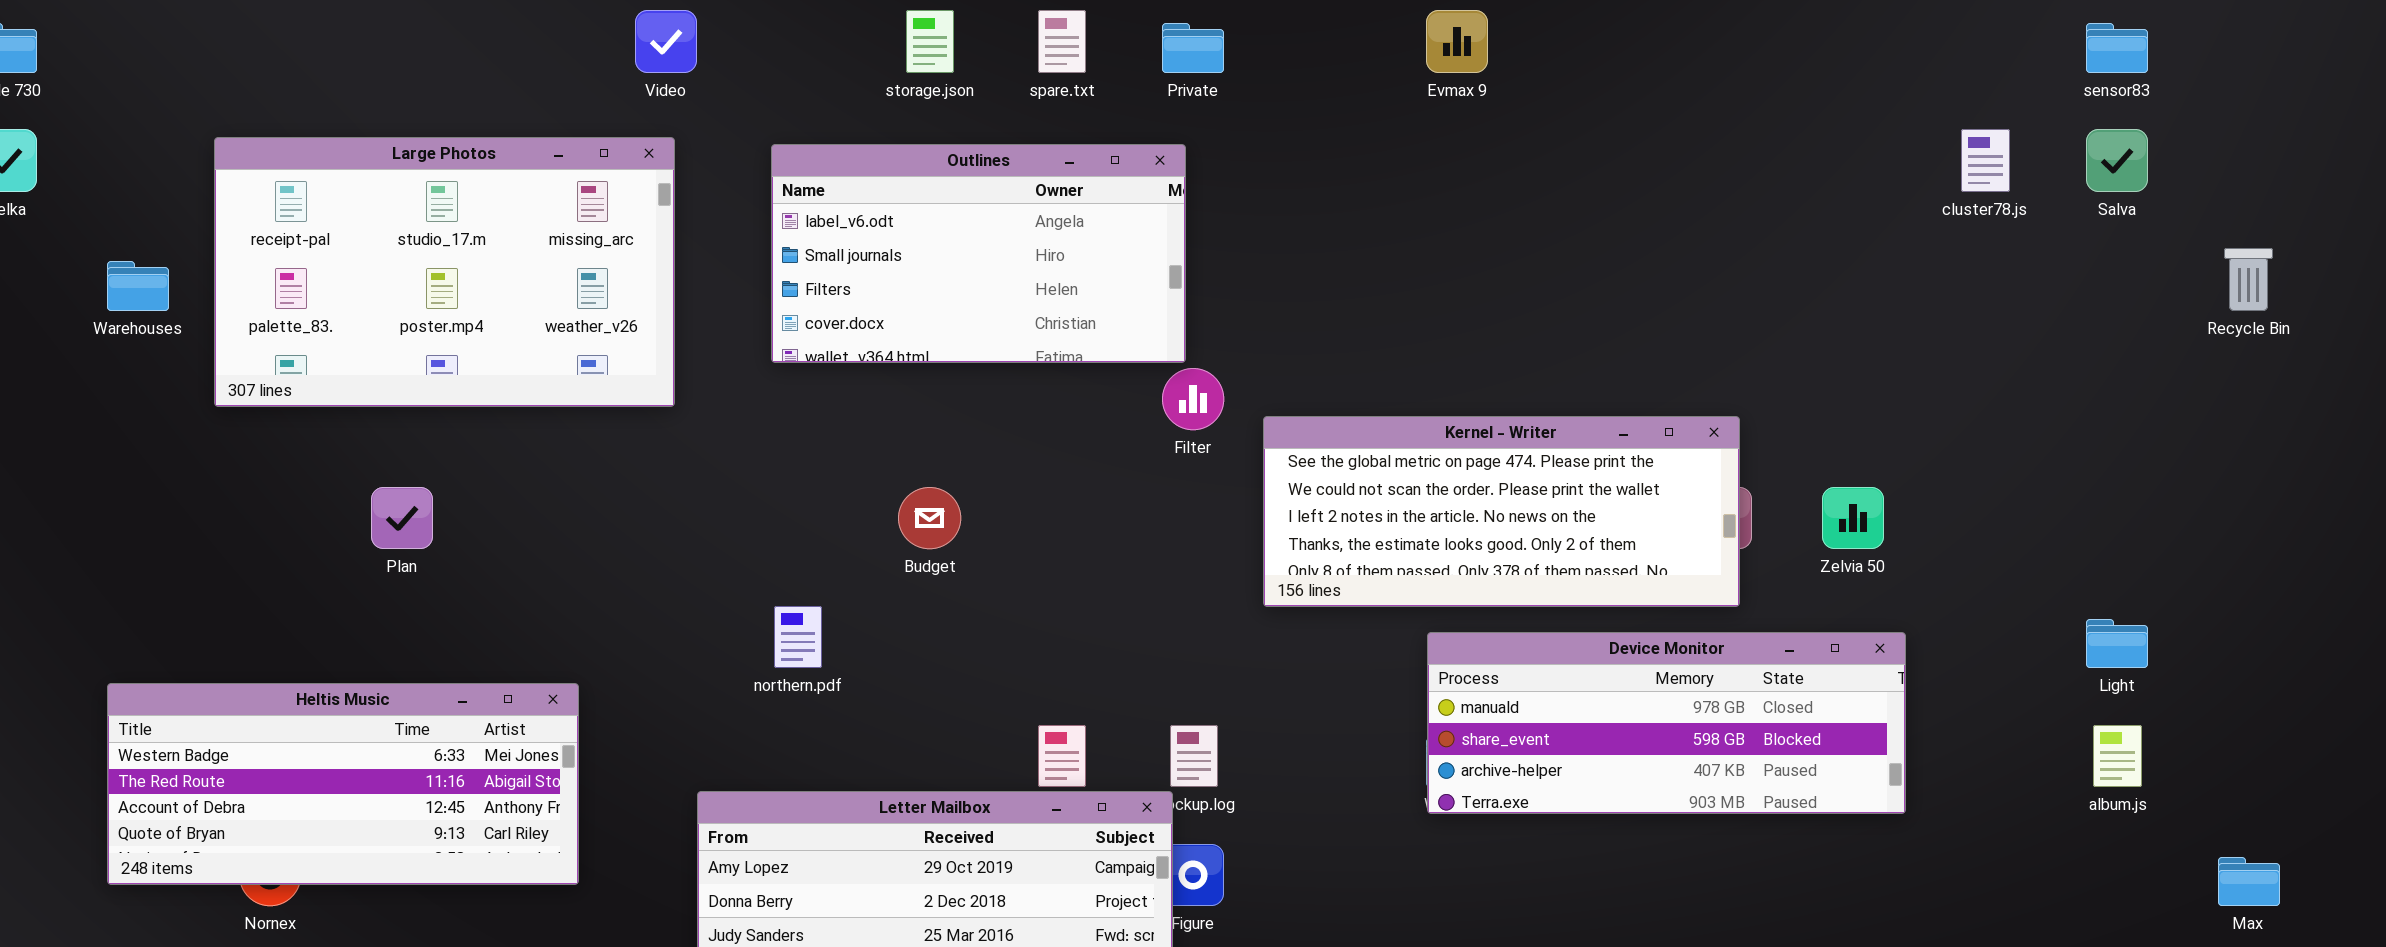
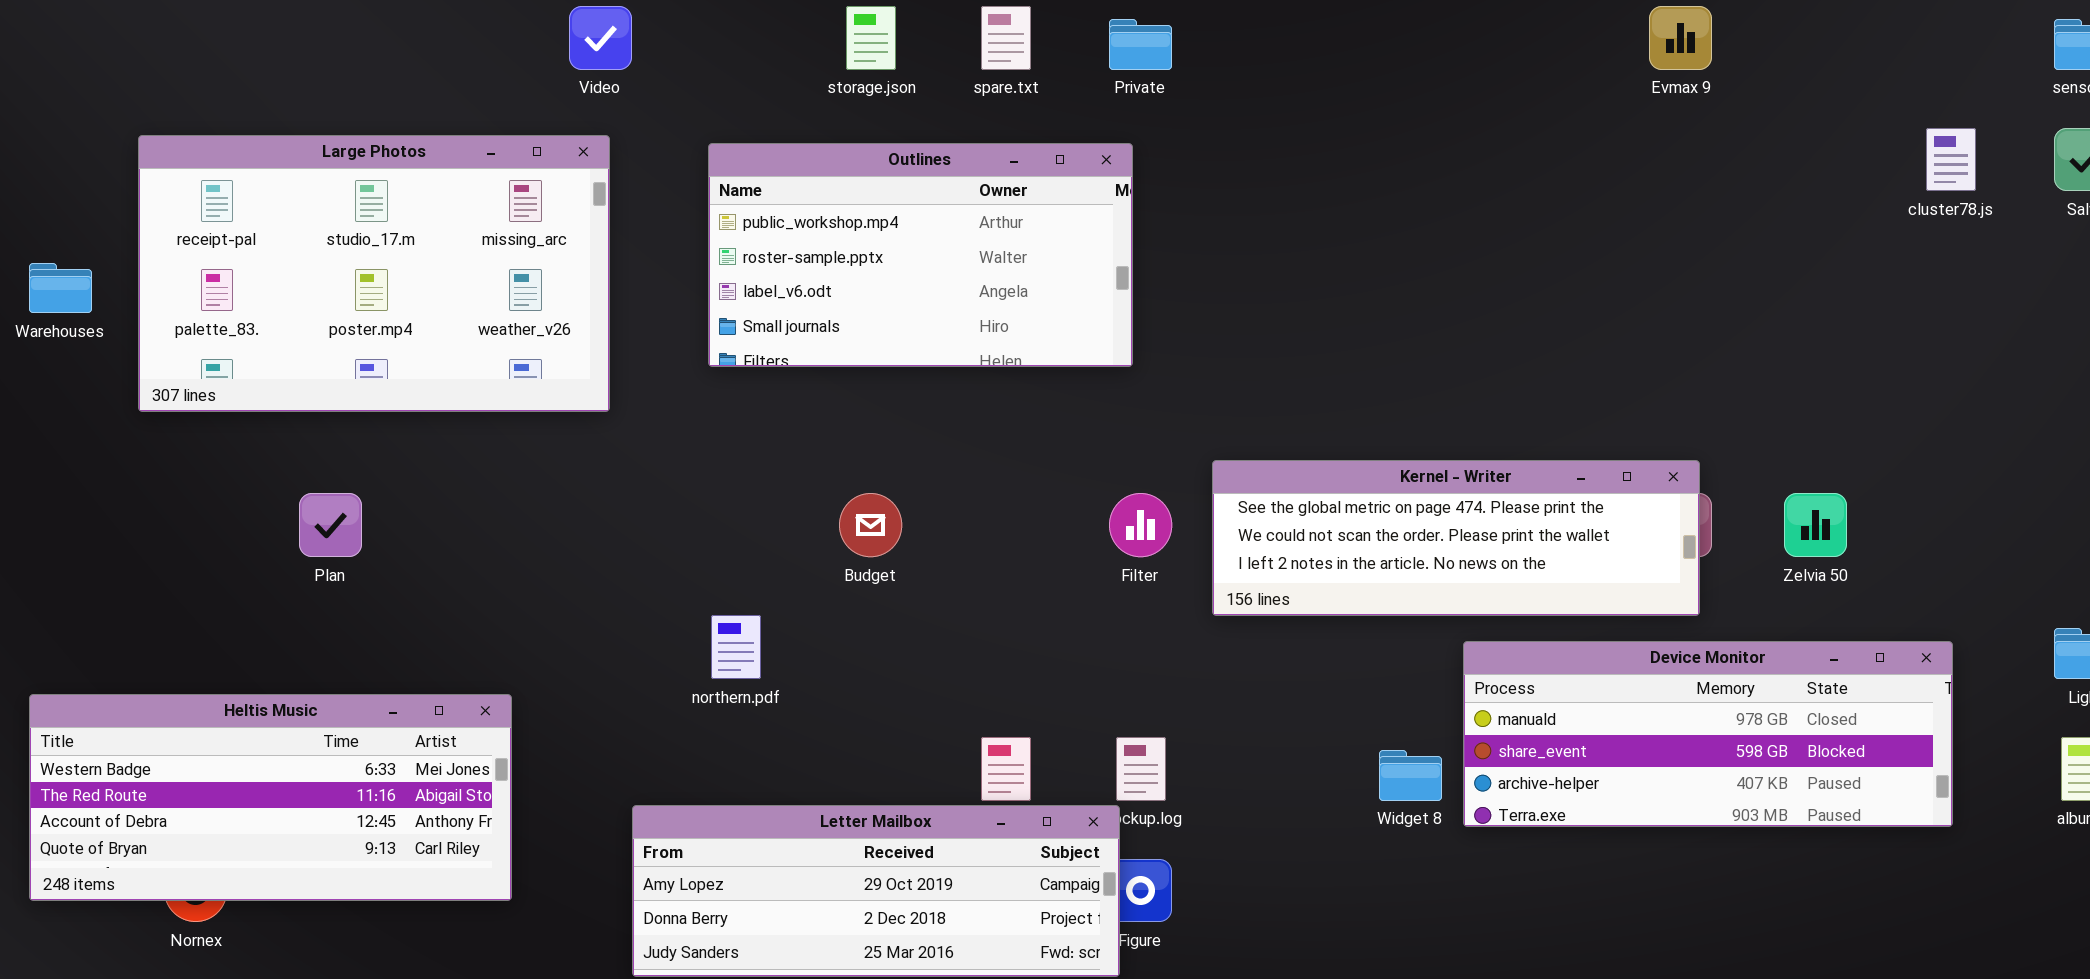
Evmax 9: [1426,10,1488,73] -> [1649,6,1712,70], moved
Outlines: [771,144,1186,363] -> [708,143,1133,367], scrolled up 2 rows
Filter: [1162,368,1224,430] -> [1109,493,1172,557], moved
Kernel - Writer: [1263,416,1740,607] -> [1212,460,1700,616], resized
Device Monitor: [1427,632,1906,814] -> [1463,641,1953,827], moved

